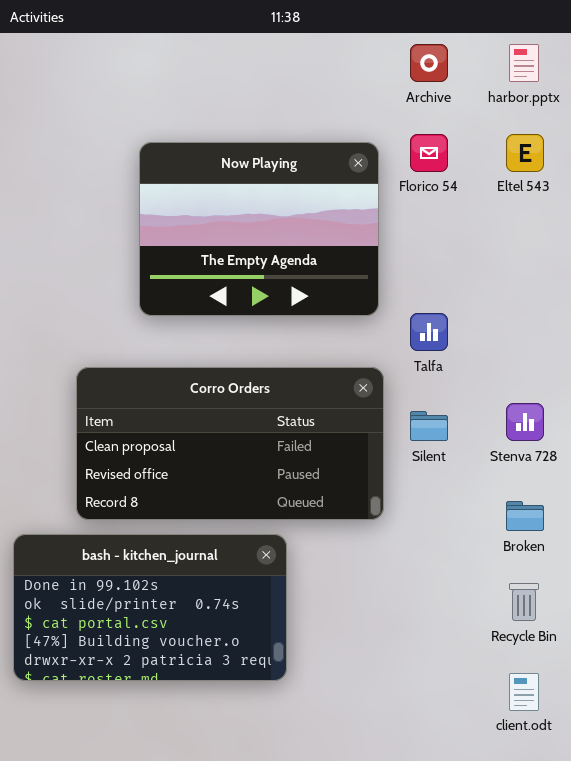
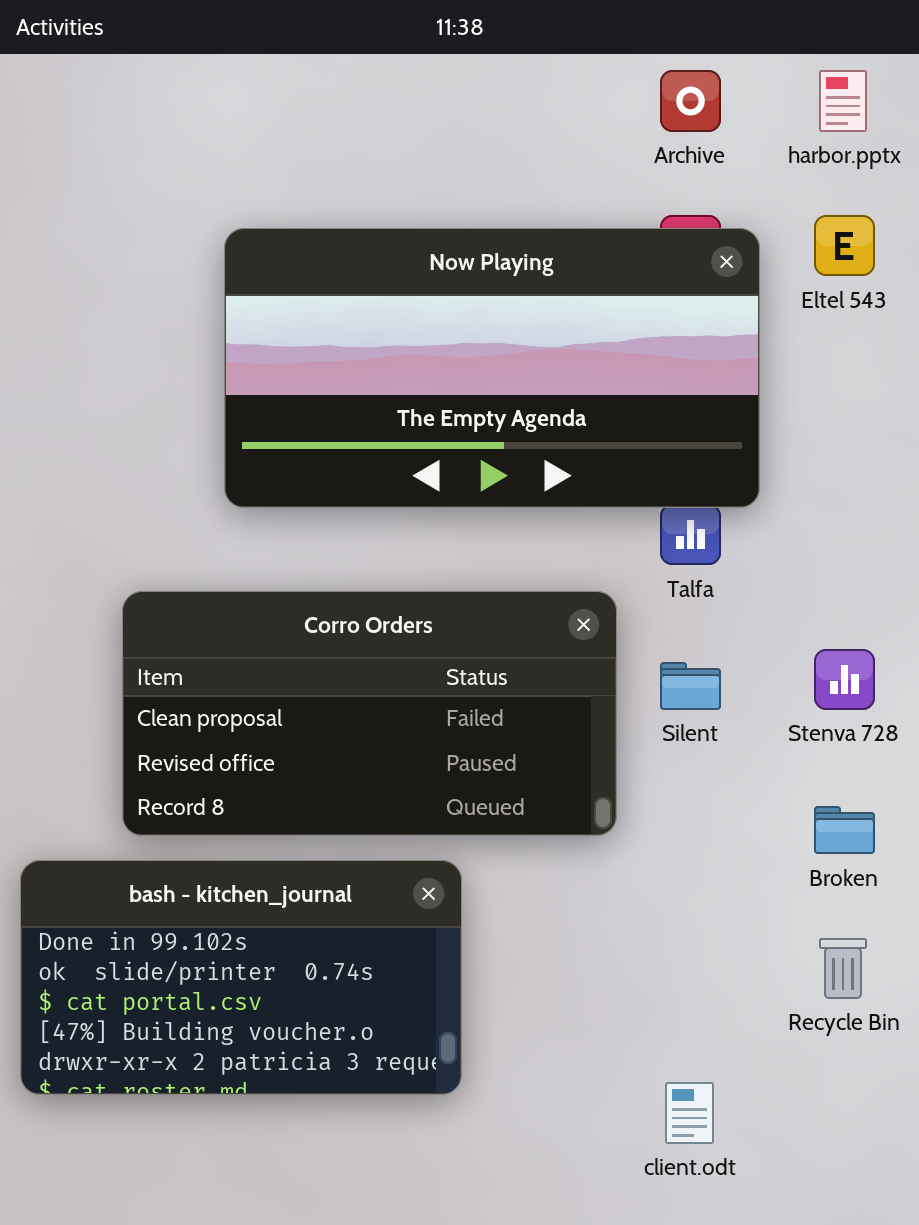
Now Playing: [139,142,379,316] -> [224,228,760,508], resized
client.odt: [509,673,539,711] -> [665,1082,714,1144], moved

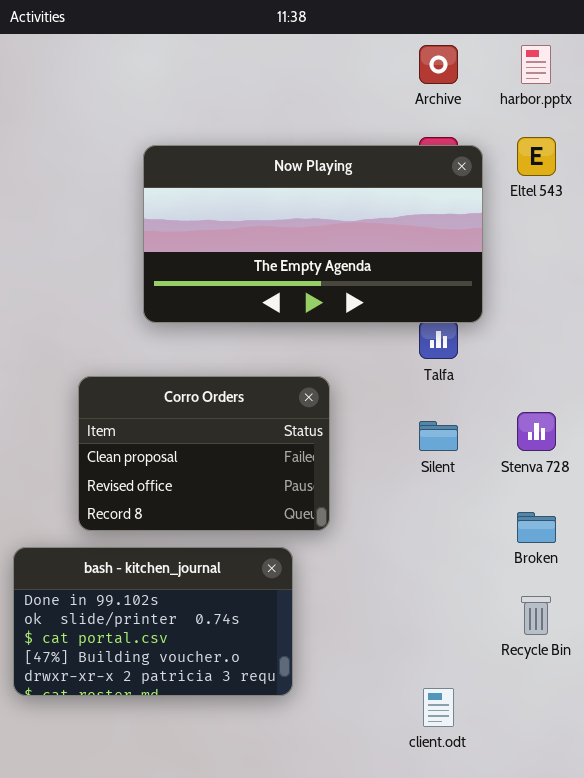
Corro Orders: [122,591,617,836] -> [78,376,330,531], resized

